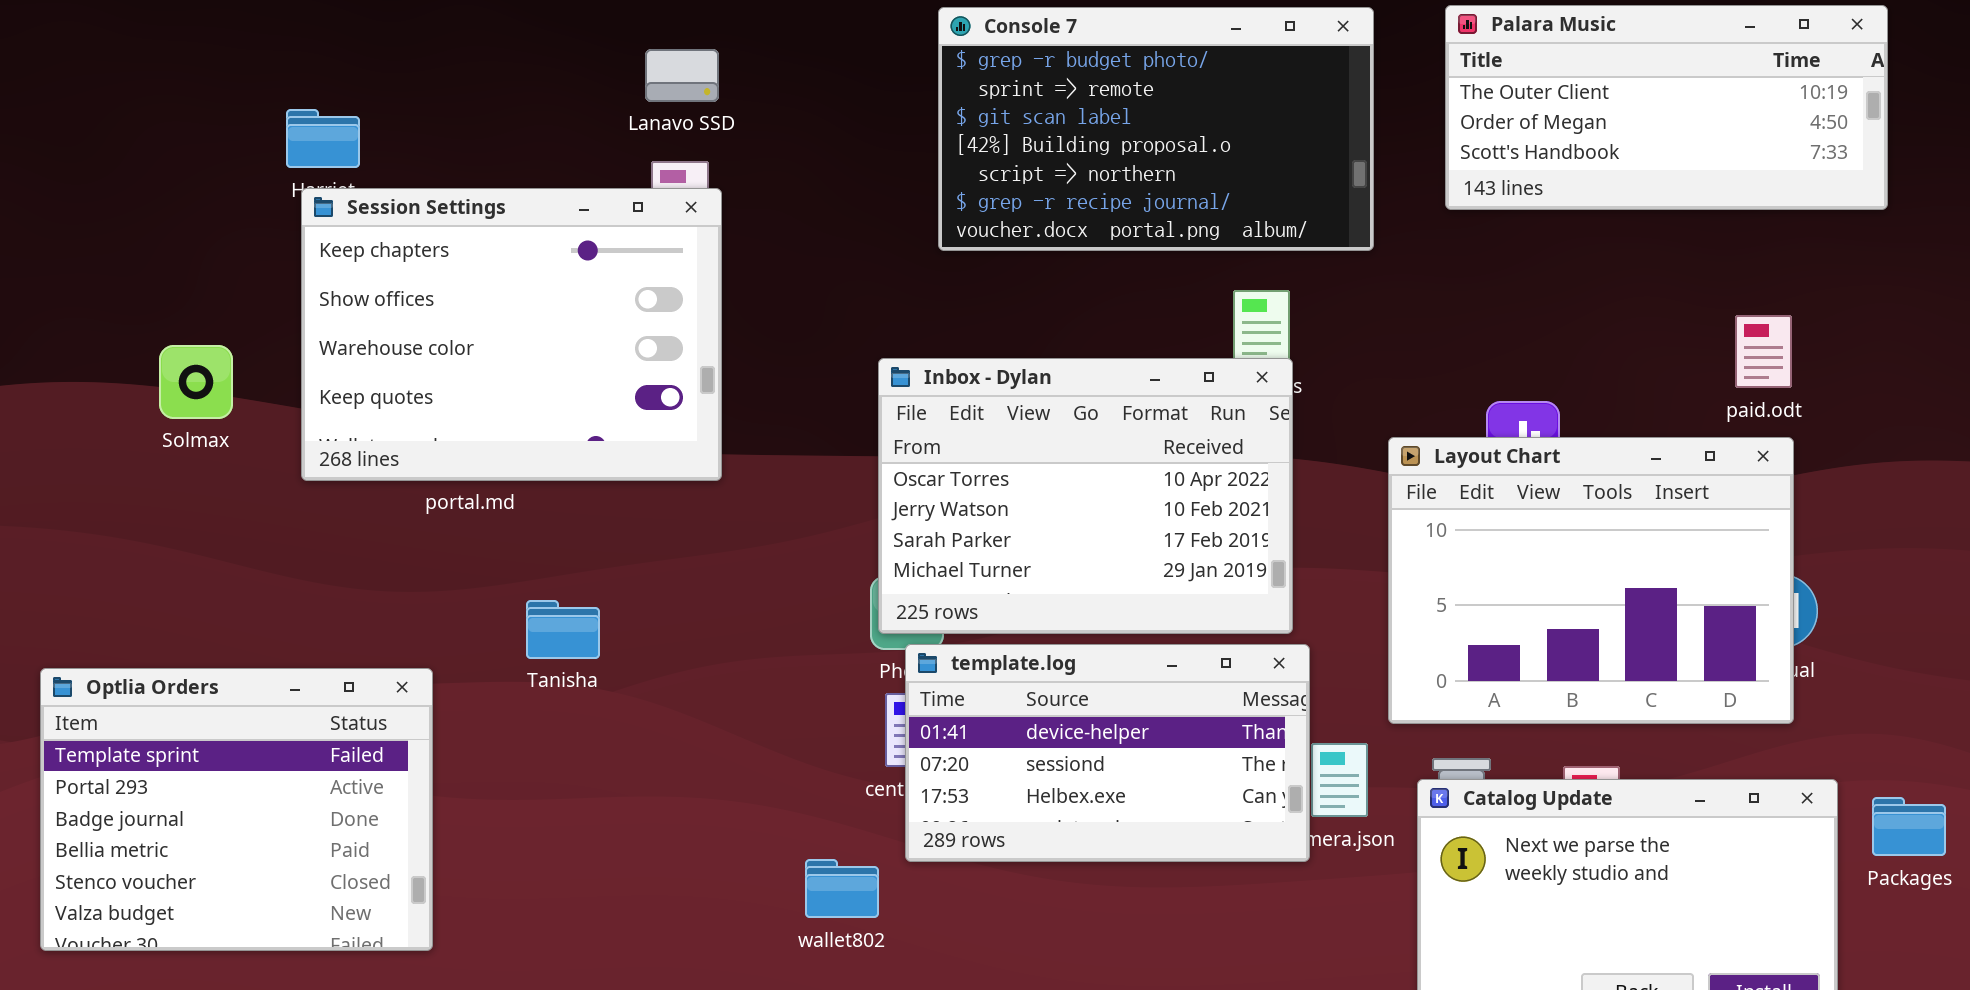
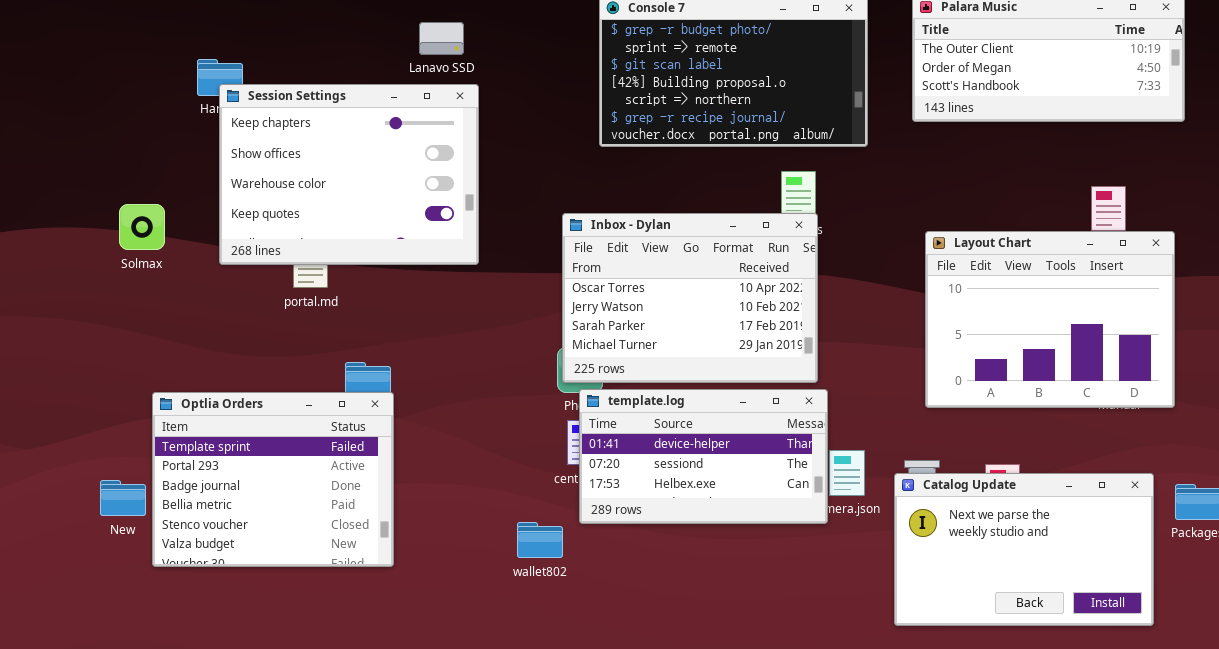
Session Settings: [301,188,722,481] -> [219,84,479,265], moved
Layout Chart: [1388,437,1794,724] -> [925,231,1175,408], moved
Optlia Orders: [40,668,433,951] -> [152,392,394,567], moved

